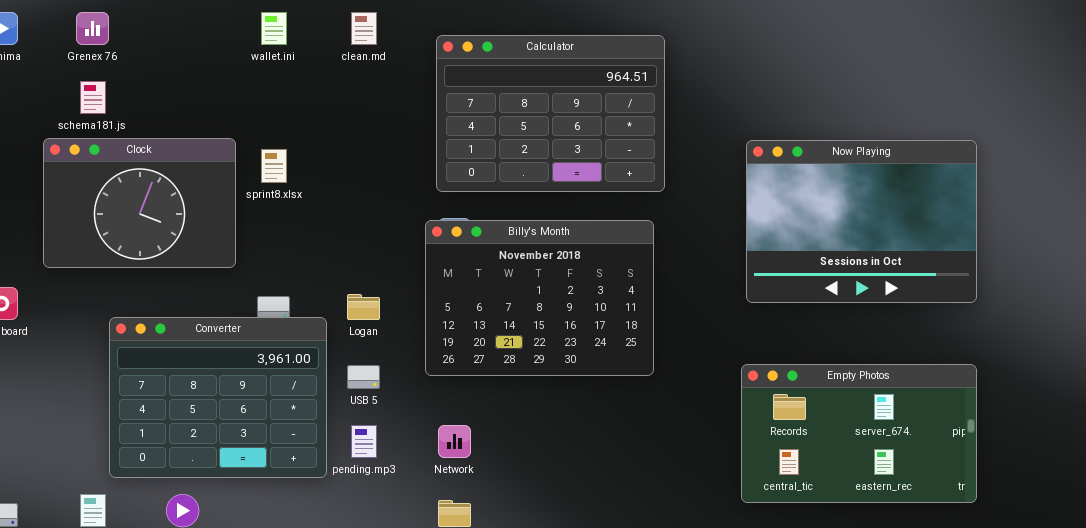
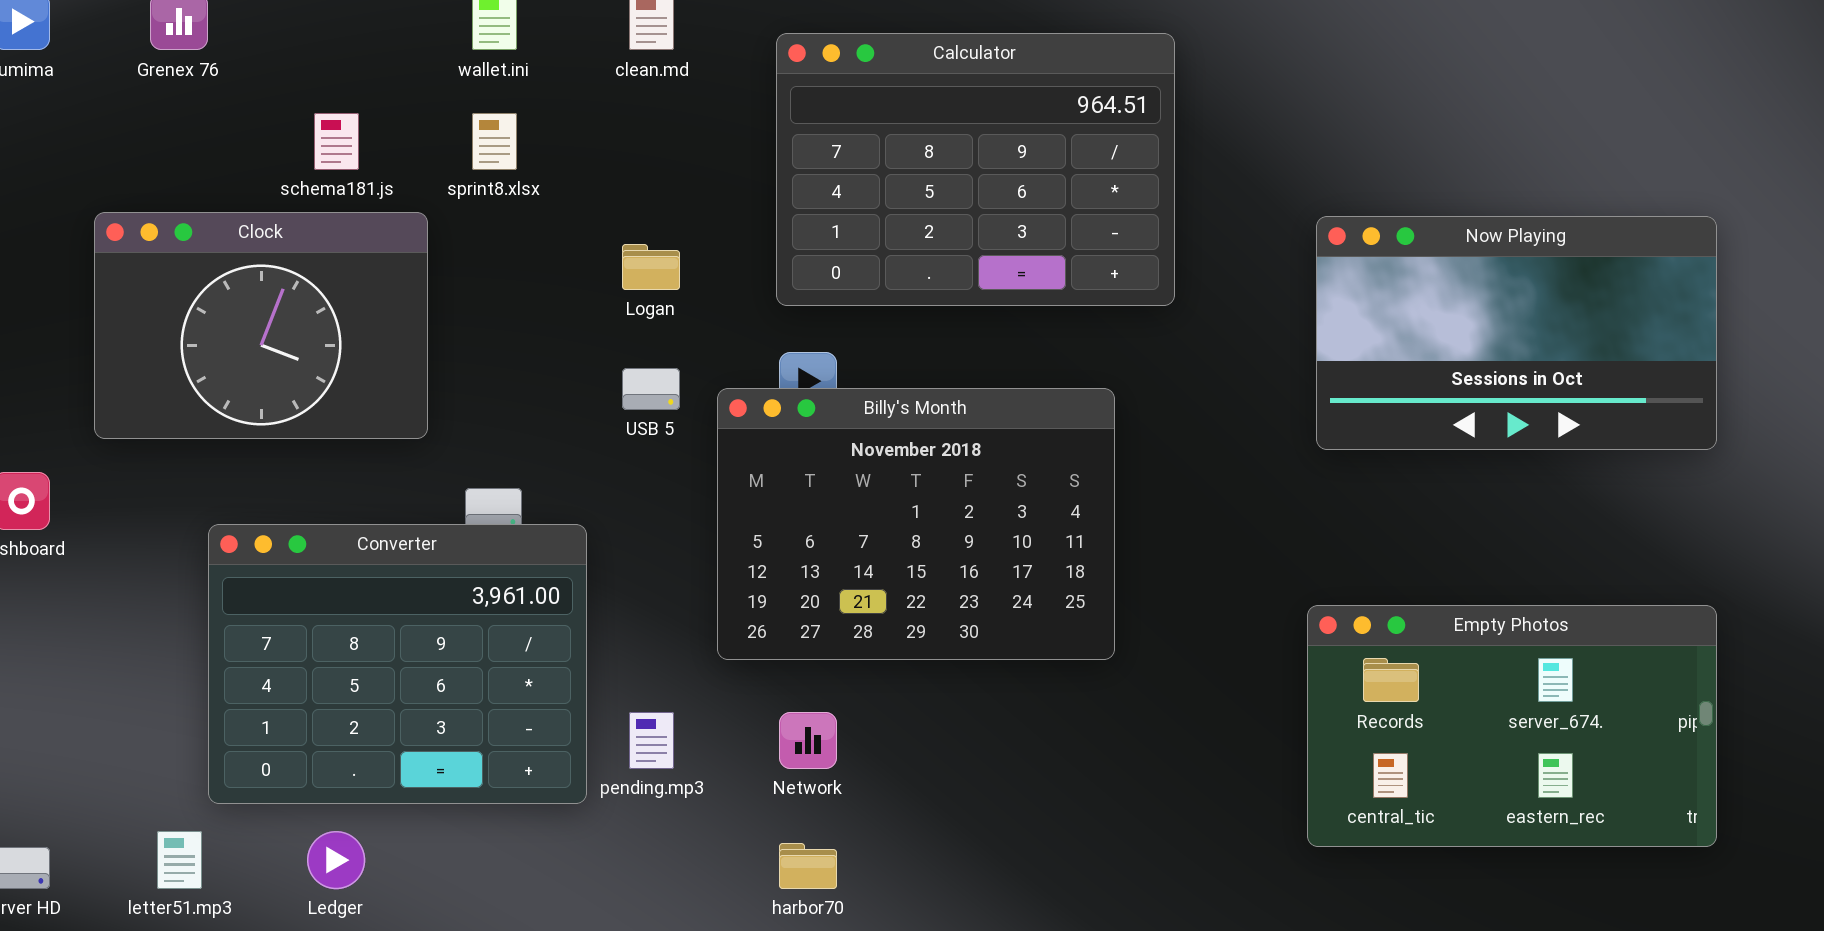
schema181.js: [80,81,106,114] -> [314,113,359,170], moved
Now Playing: [746,140,977,303] -> [1316,216,1717,450], resized
sprint8.xlsx: [261,149,287,183] -> [472,113,517,170], moved
Billy's Month: [425,220,654,376] -> [717,388,1115,660], moved
Logan: [347,294,380,320] -> [622,244,680,290], moved
USB 5: [347,365,380,389] -> [622,368,680,410], moved

